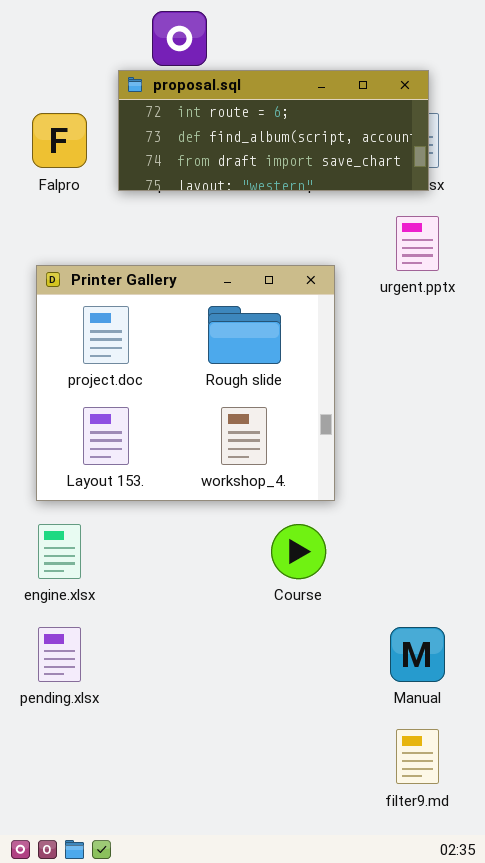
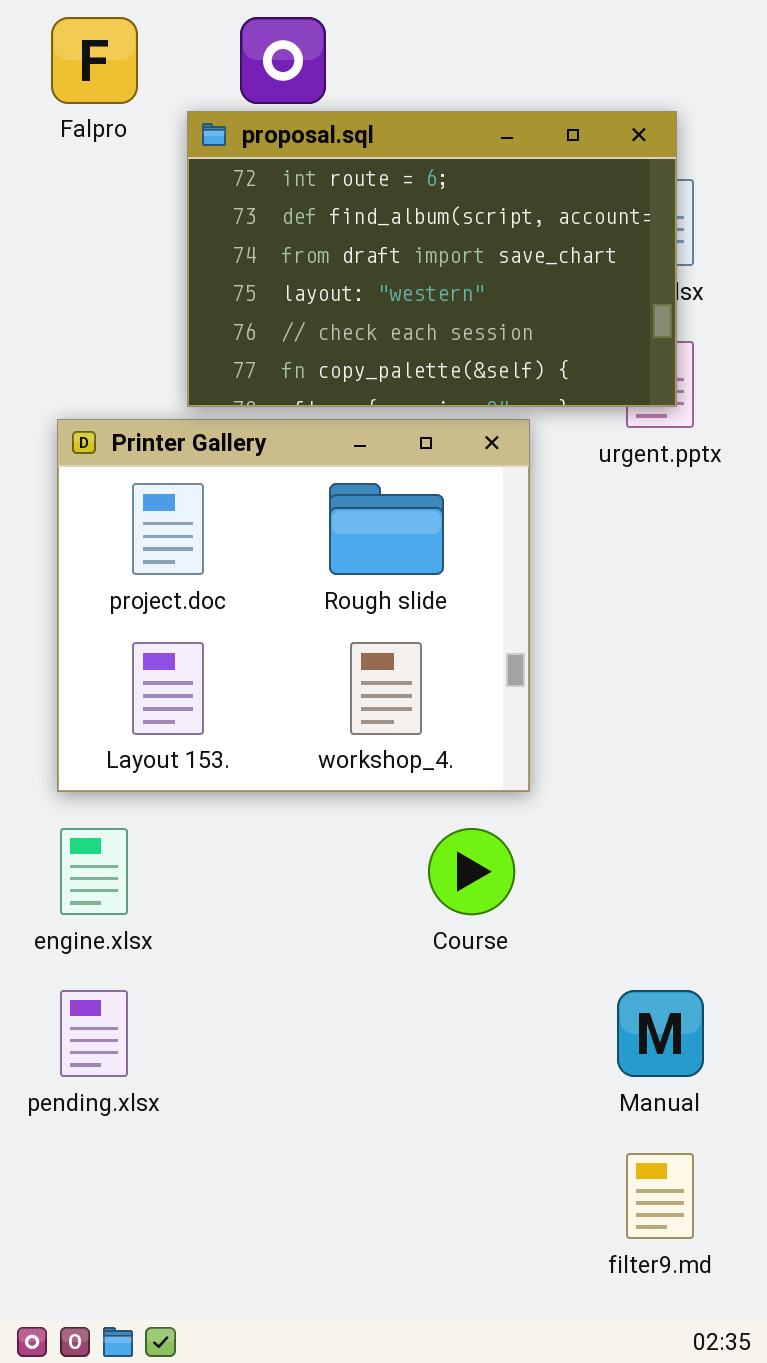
proposal.sql: [118,70,429,191] -> [187,111,677,407], resized
Falpro: [32,113,87,168] -> [51,17,138,104], moved

